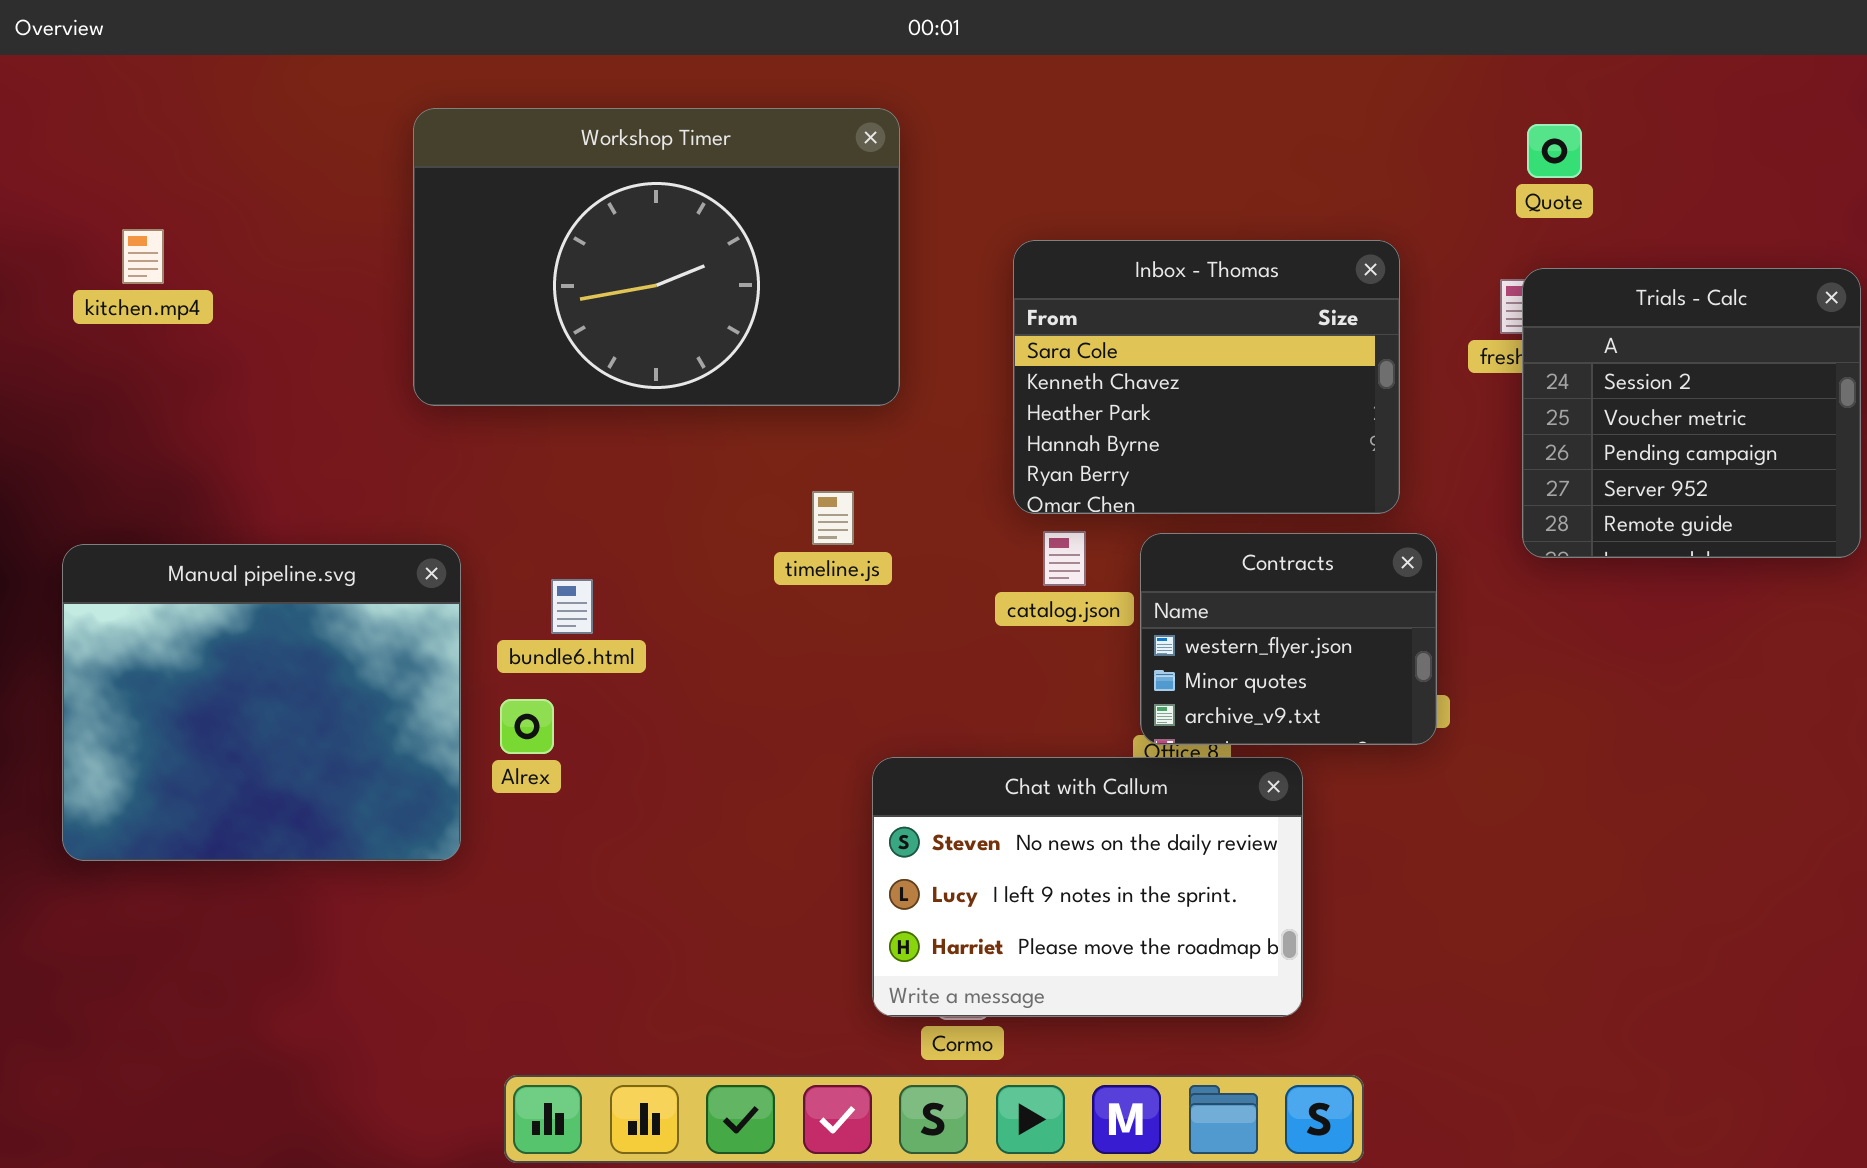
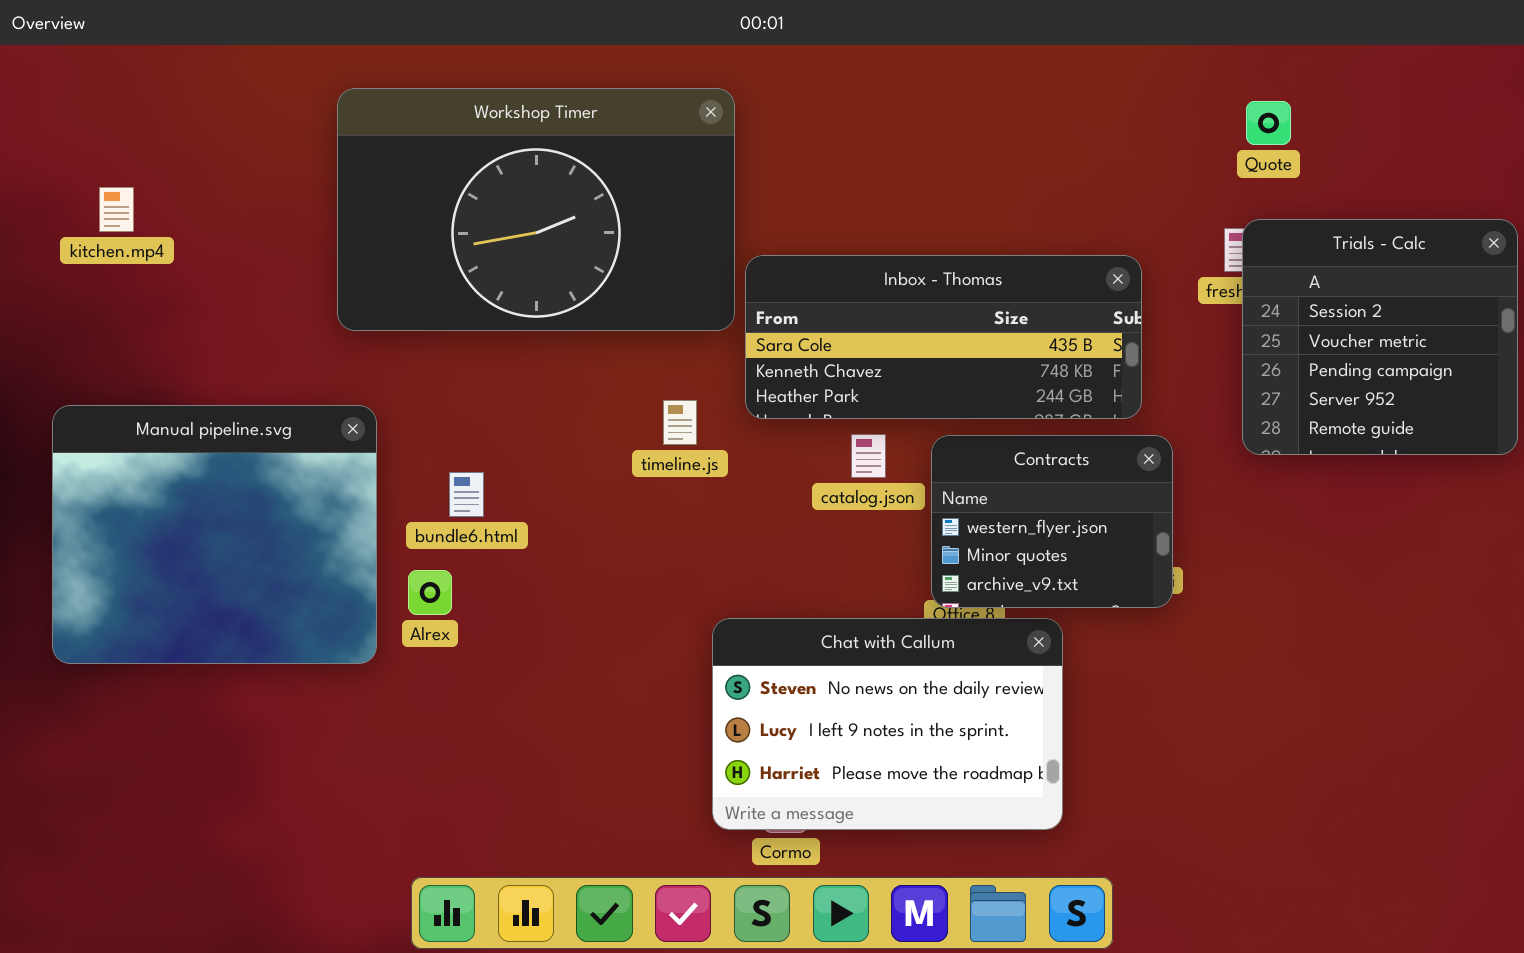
Inbox - Thomas: [1013,240,1400,514] -> [745,255,1142,419], resized
Manual pipeline.svg: [62,544,461,861] -> [52,405,377,664], moved

